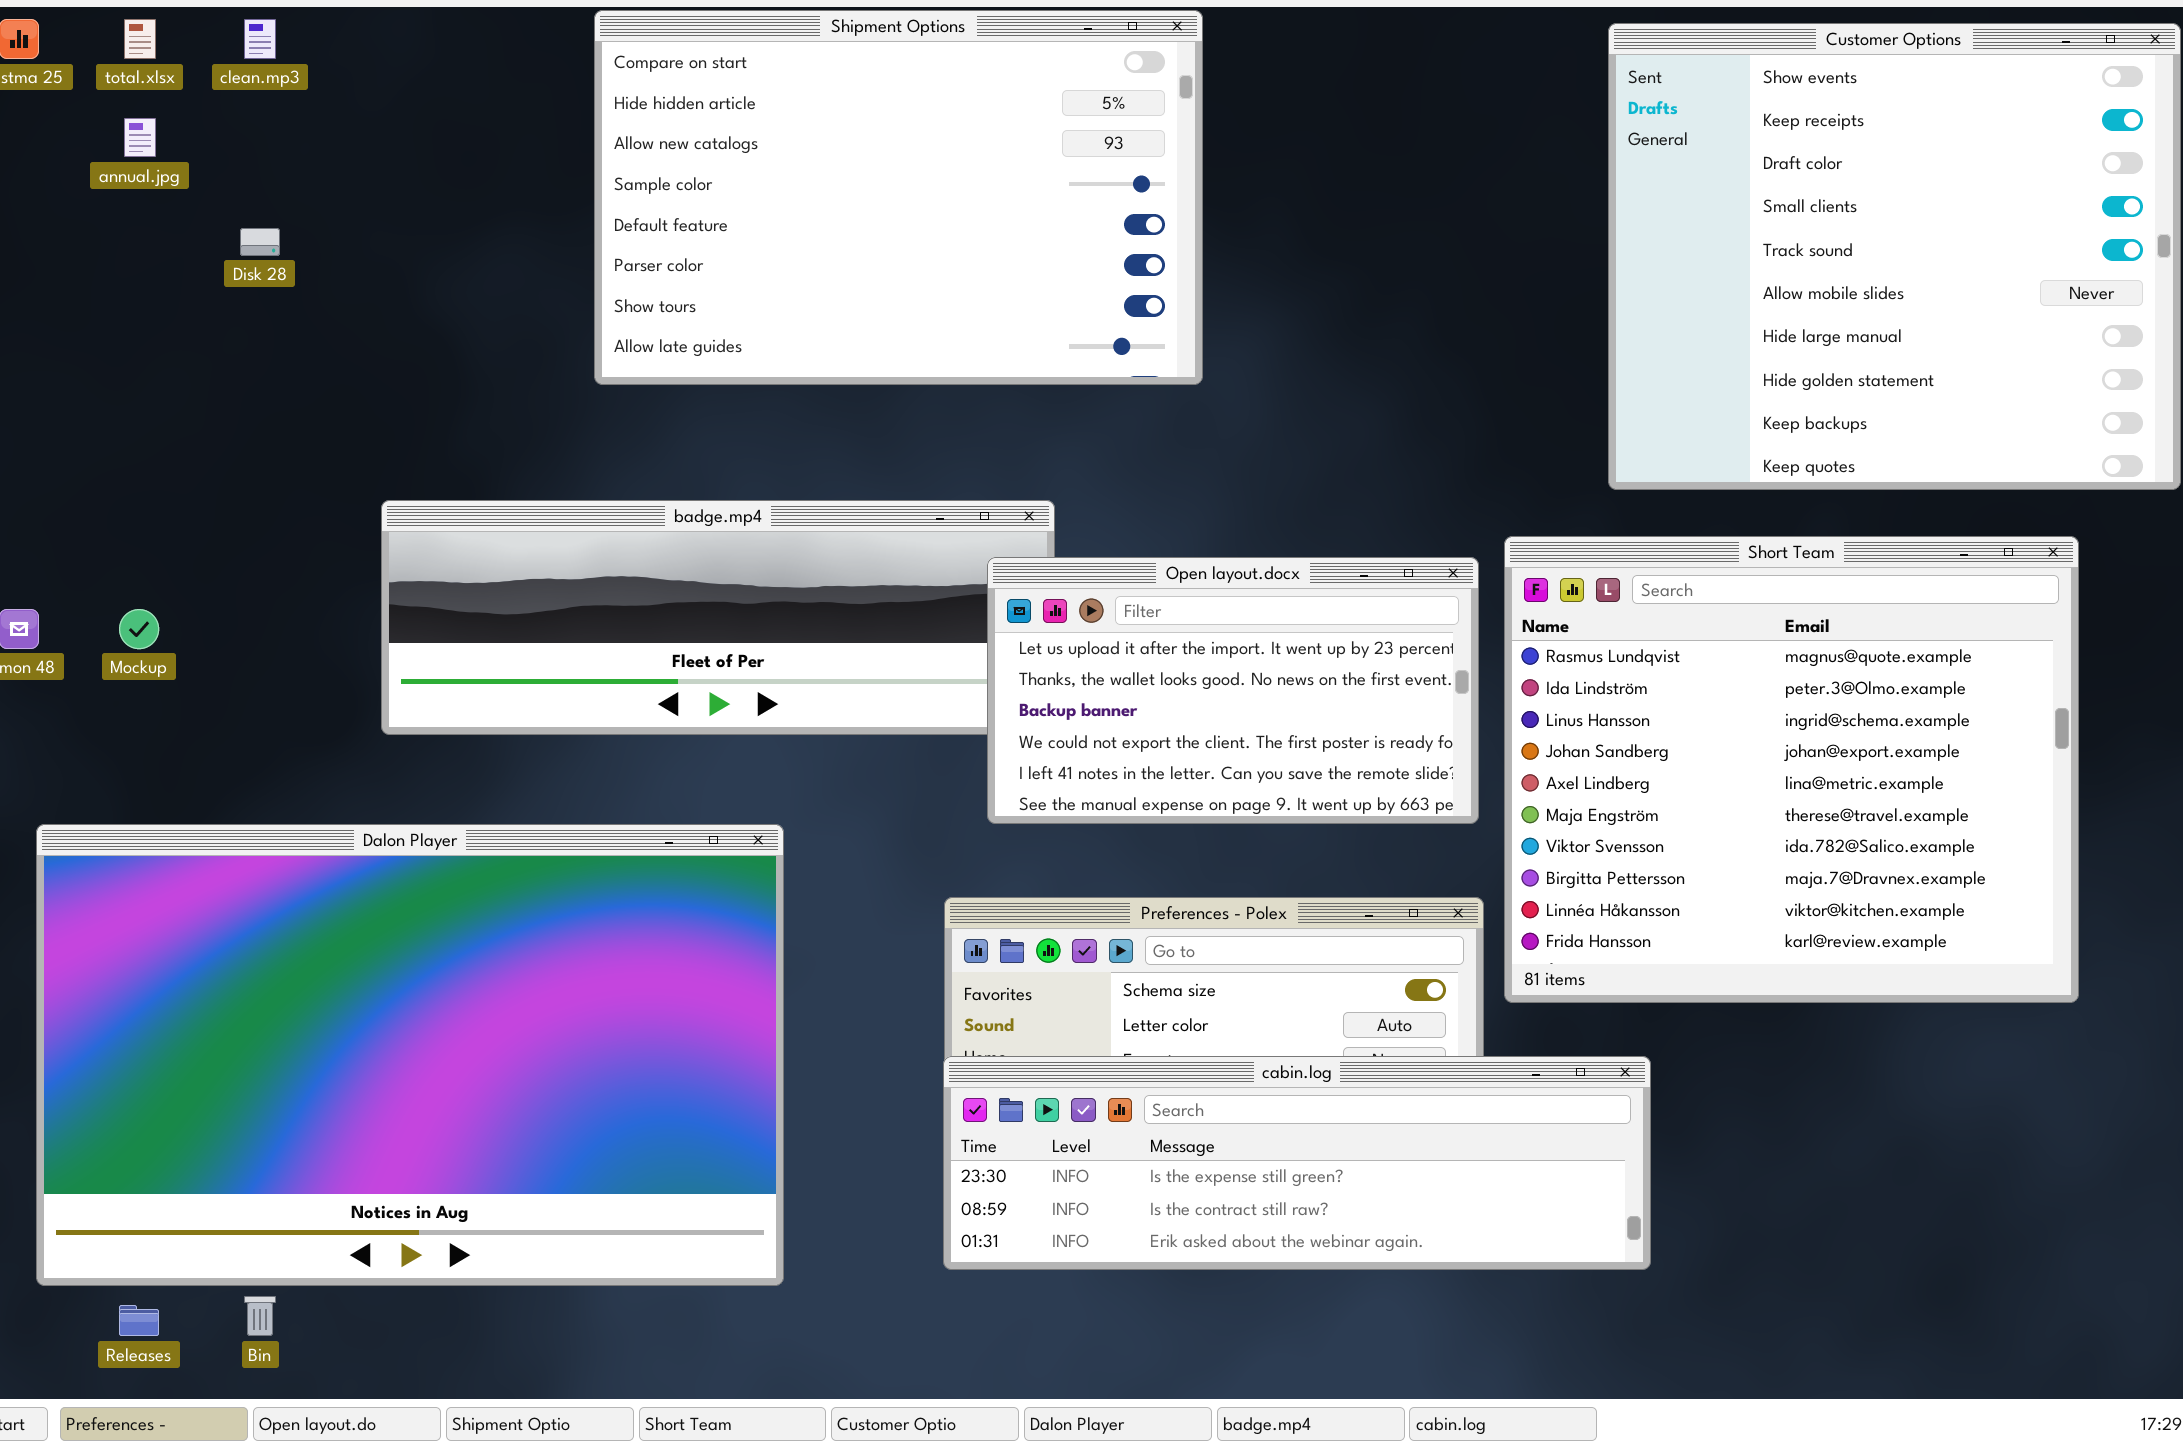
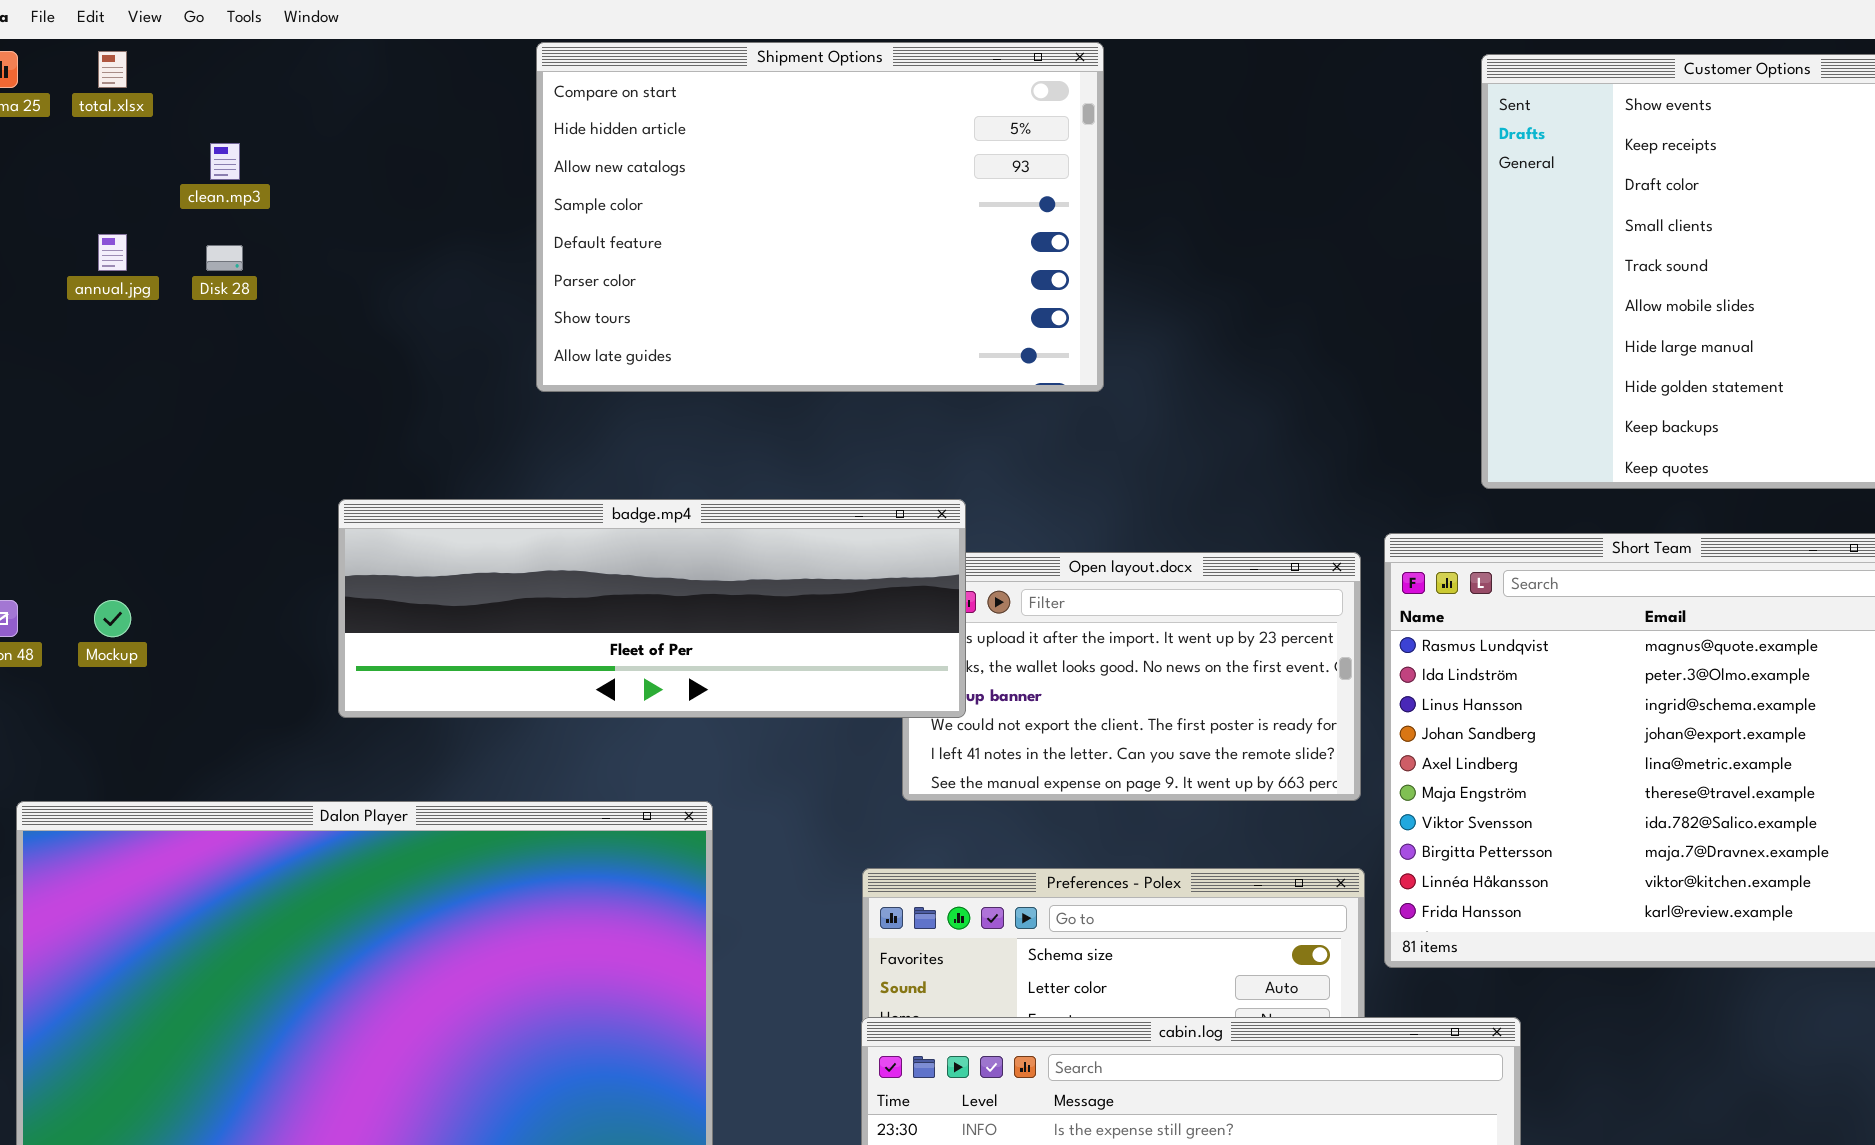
clean.mp3: [244,19,276,59] -> [210,143,240,180], moved
annual.jpg: [124,118,156,157] -> [98,234,127,271], moved
badge.mp4: [381,500,1055,735] -> [338,499,966,718], raised

